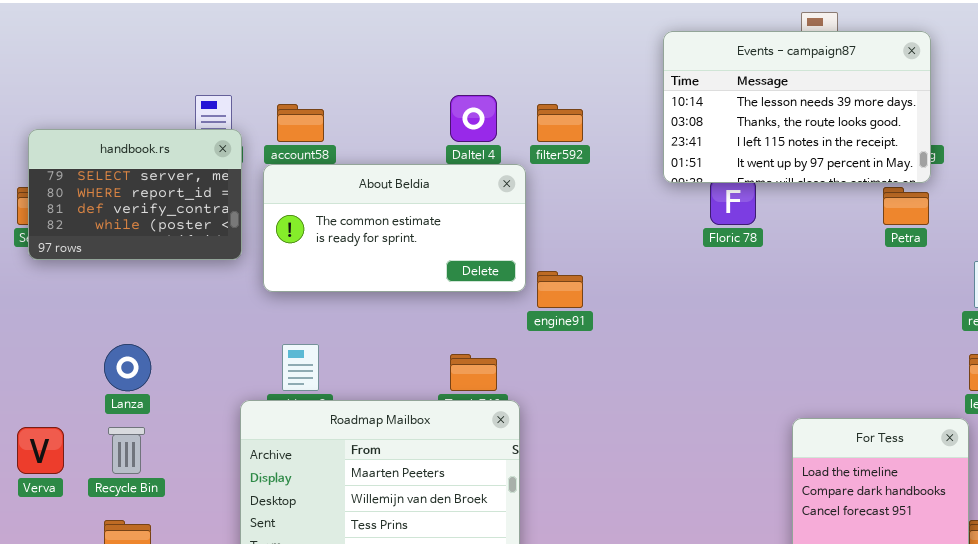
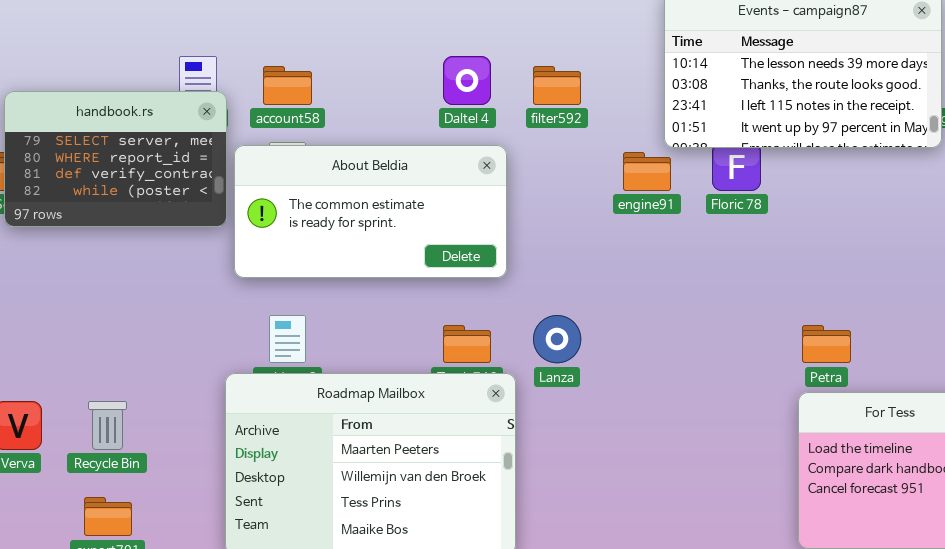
About Beldia: [263,164,526,292] -> [234,145,507,278], moved
Petra: [883,187,929,225] -> [802,325,851,363], moved
engine91: [537,271,583,308] -> [623,152,671,191], moved
Lanza: [104,344,151,391] -> [533,315,581,363], moved

